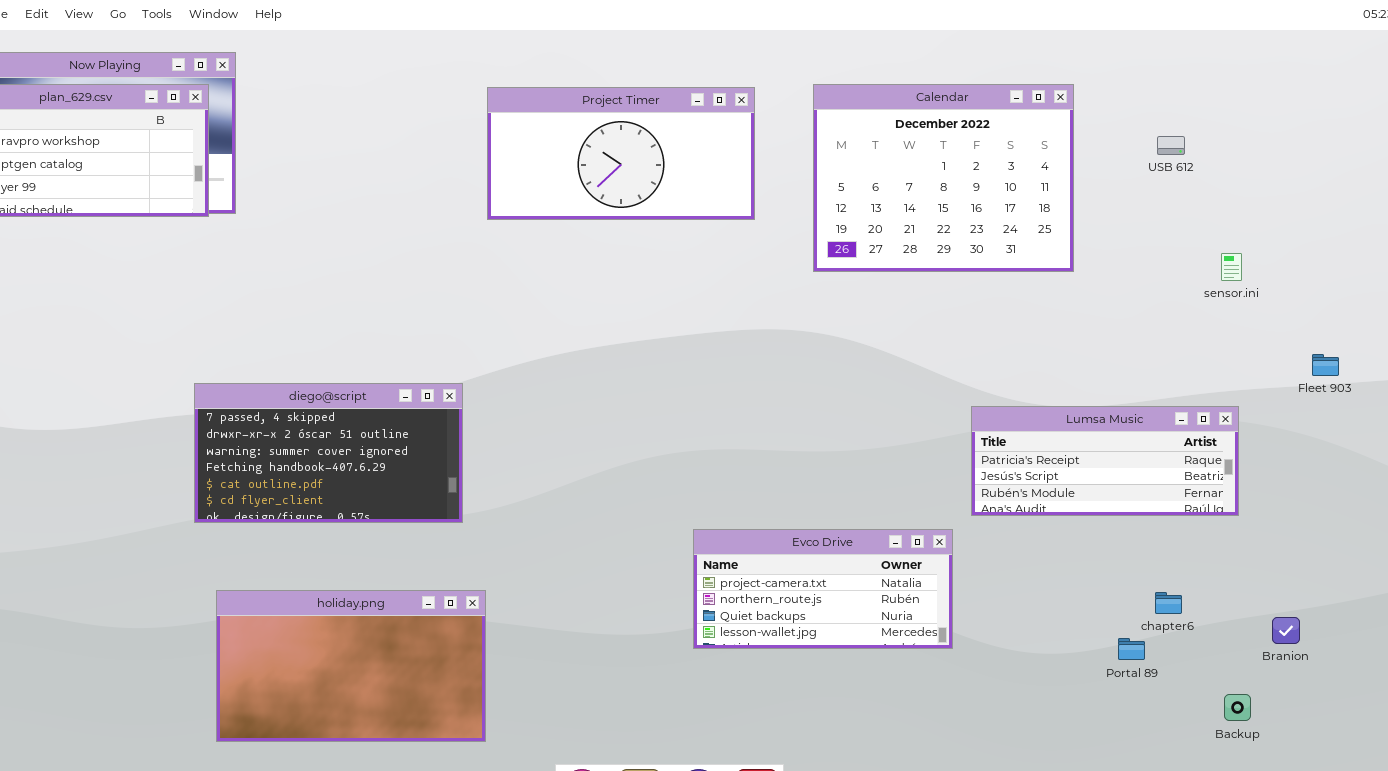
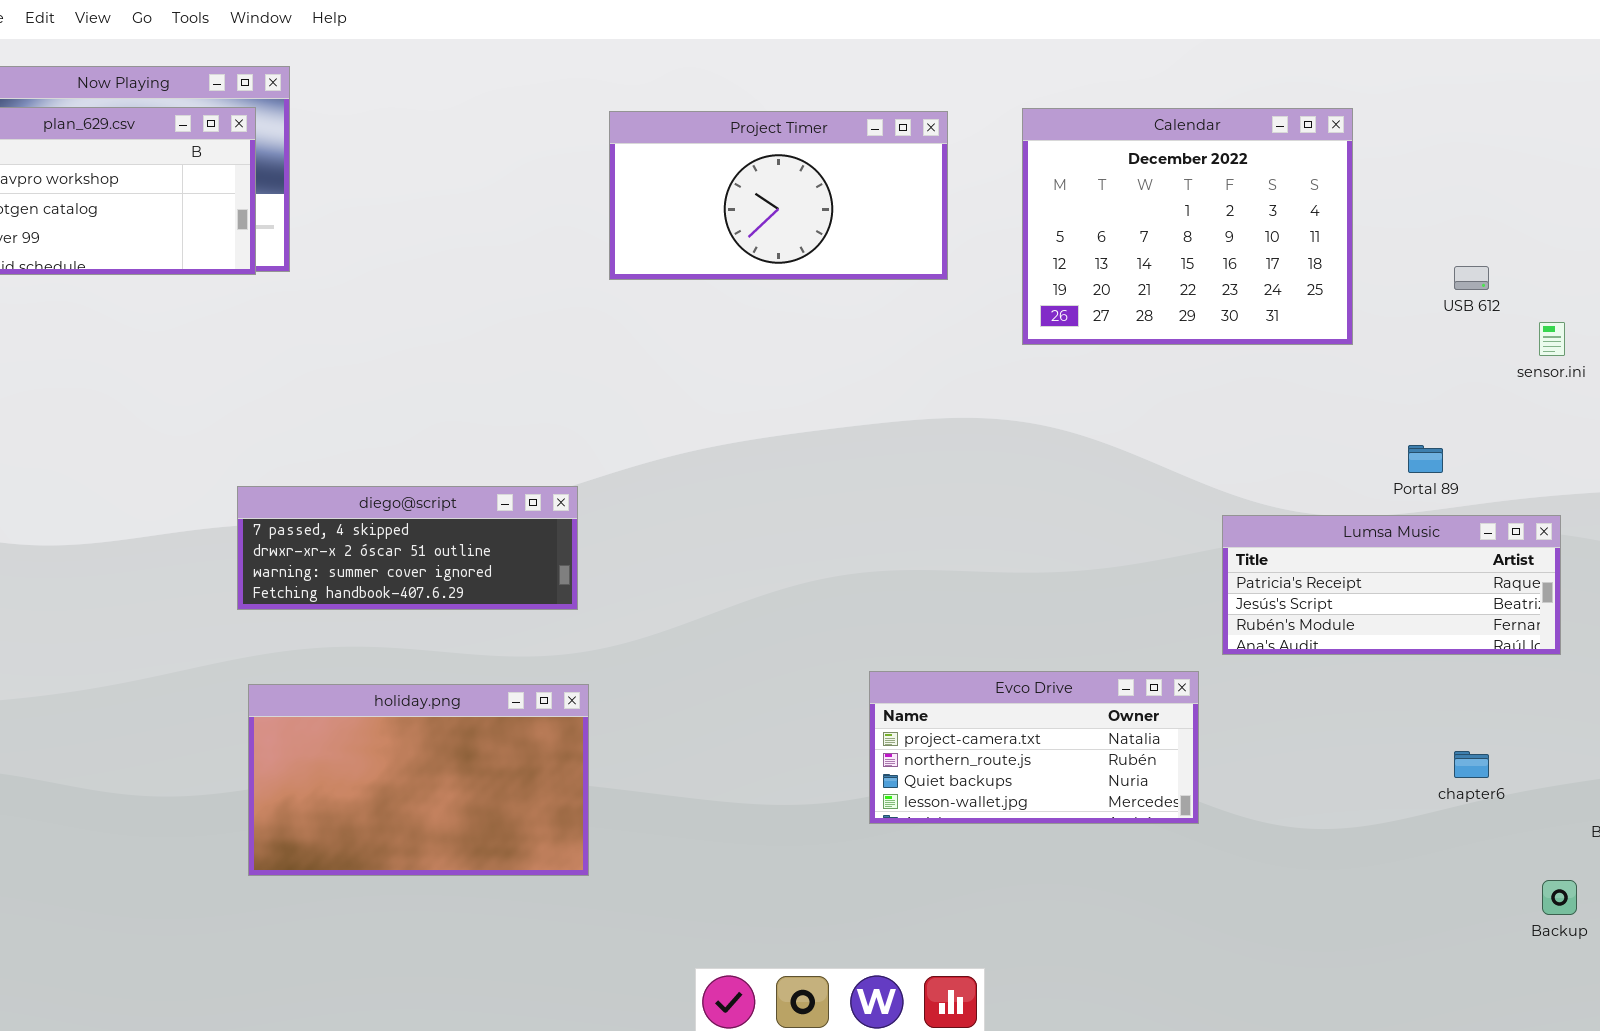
USB 612: [1157,136,1185,155] -> [1454,266,1489,290], moved
diego@script: [194,383,463,523] -> [237,486,578,610], resized
holiday.png: [216,590,486,742] -> [248,684,589,876], moved
Portal 89: [1118,638,1145,660] -> [1408,445,1443,473], moved

